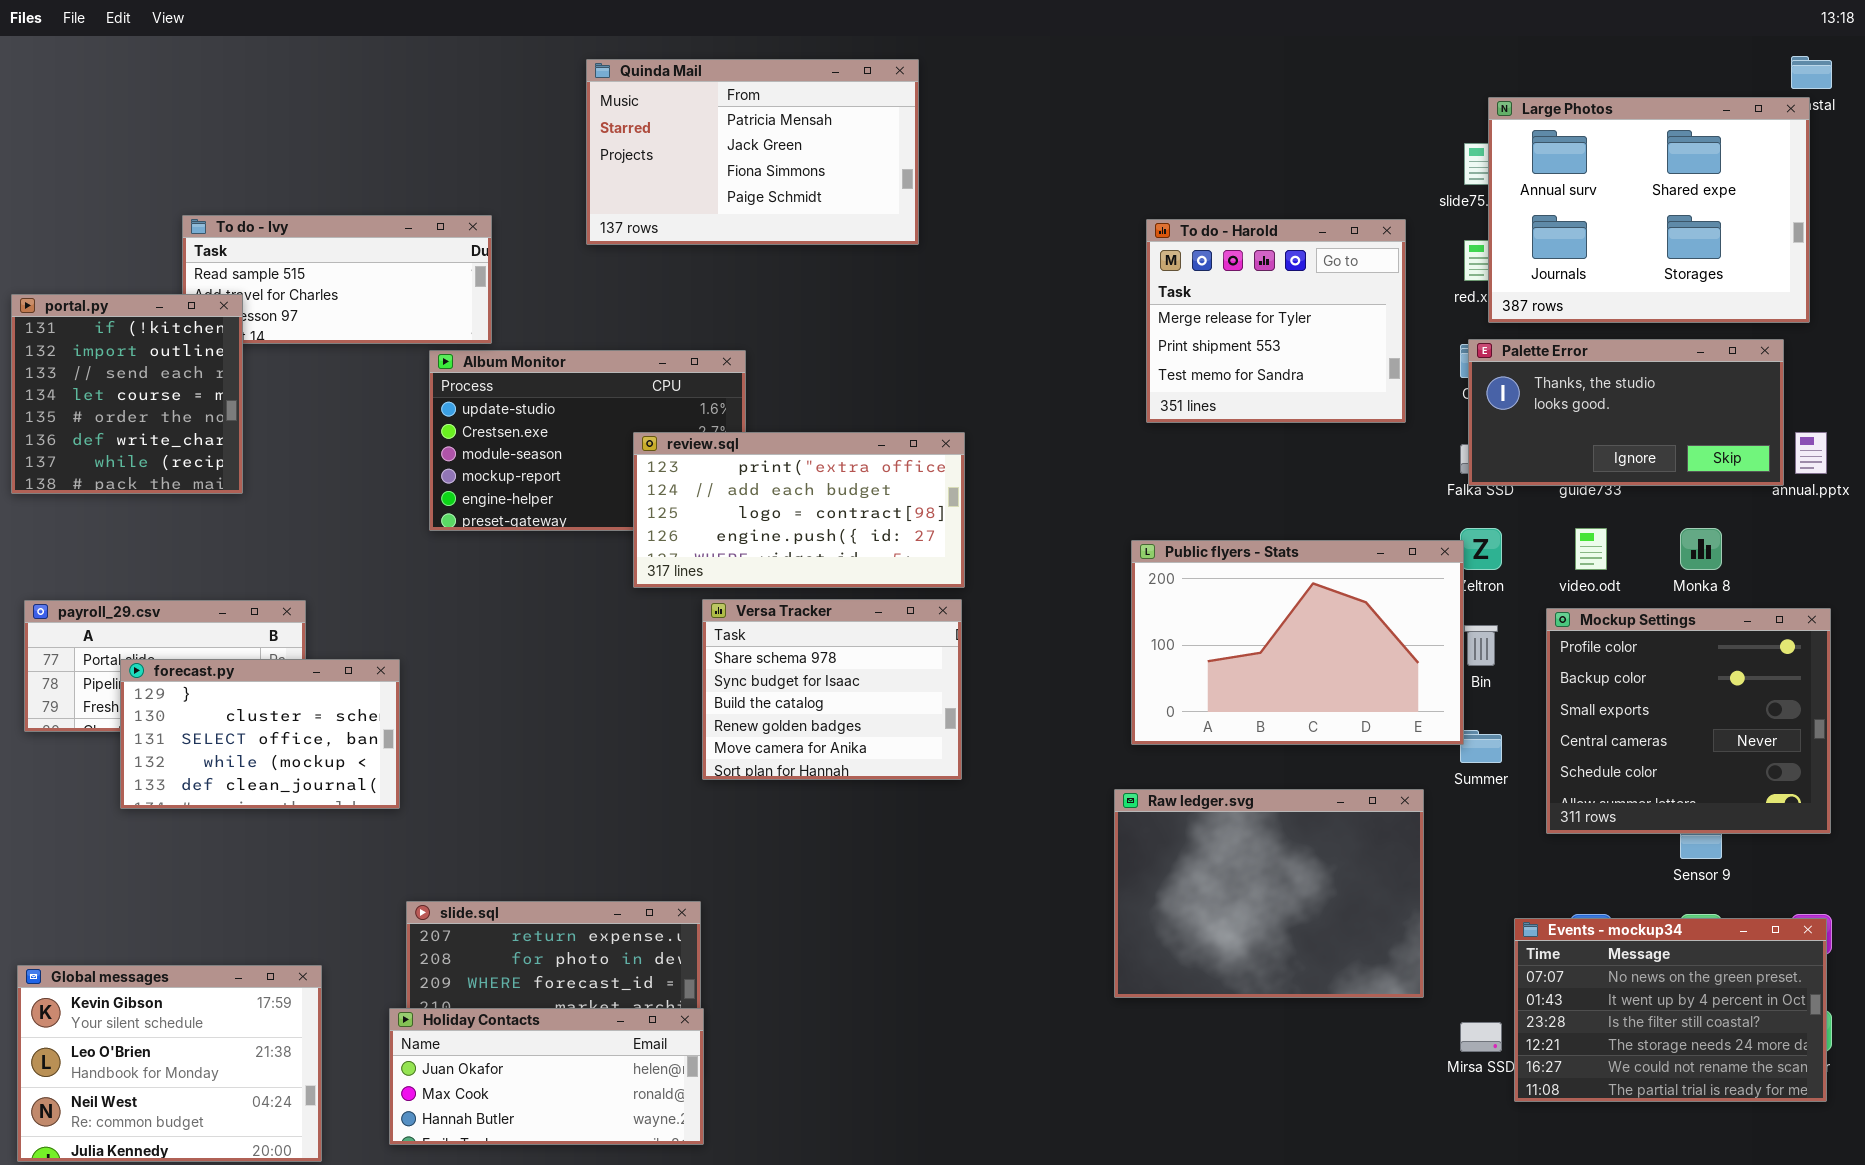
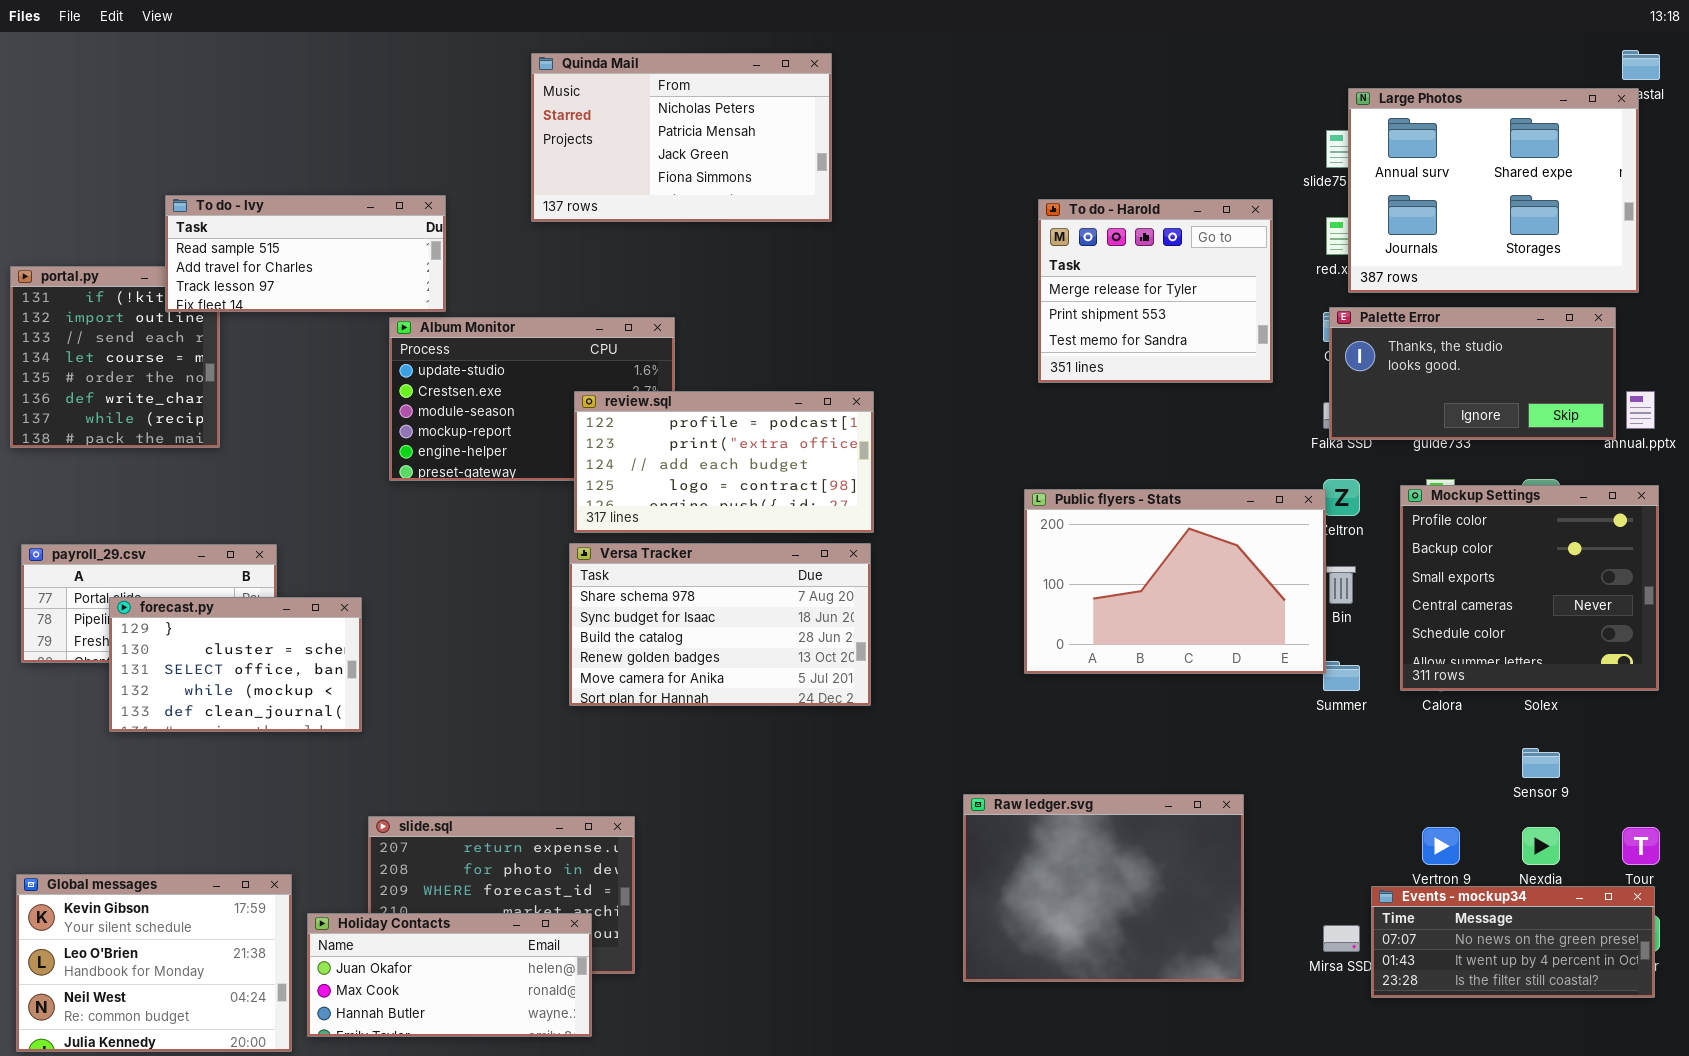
Quinda Mail: [586,59,919,245] -> [531,53,832,222], scrolled up 1 row
To do - Ivy: [182,215,492,344] -> [165,195,446,312], raised
review.sql: [633,432,965,588] -> [574,391,874,533], scrolled up 1 row
Versa Tracker: [702,599,962,780] -> [569,543,871,706], resized
Mockup Settings: [1546,608,1831,834] -> [1400,485,1659,691], moved
Raw ledger.svg: [1114,789,1424,998] -> [963,794,1244,982], moved
Events - mockup34: [1514,918,1827,1102] -> [1371,886,1655,998], resized
Holiday Contacts: [389,1008,704,1145] -> [307,913,592,1037], moved

